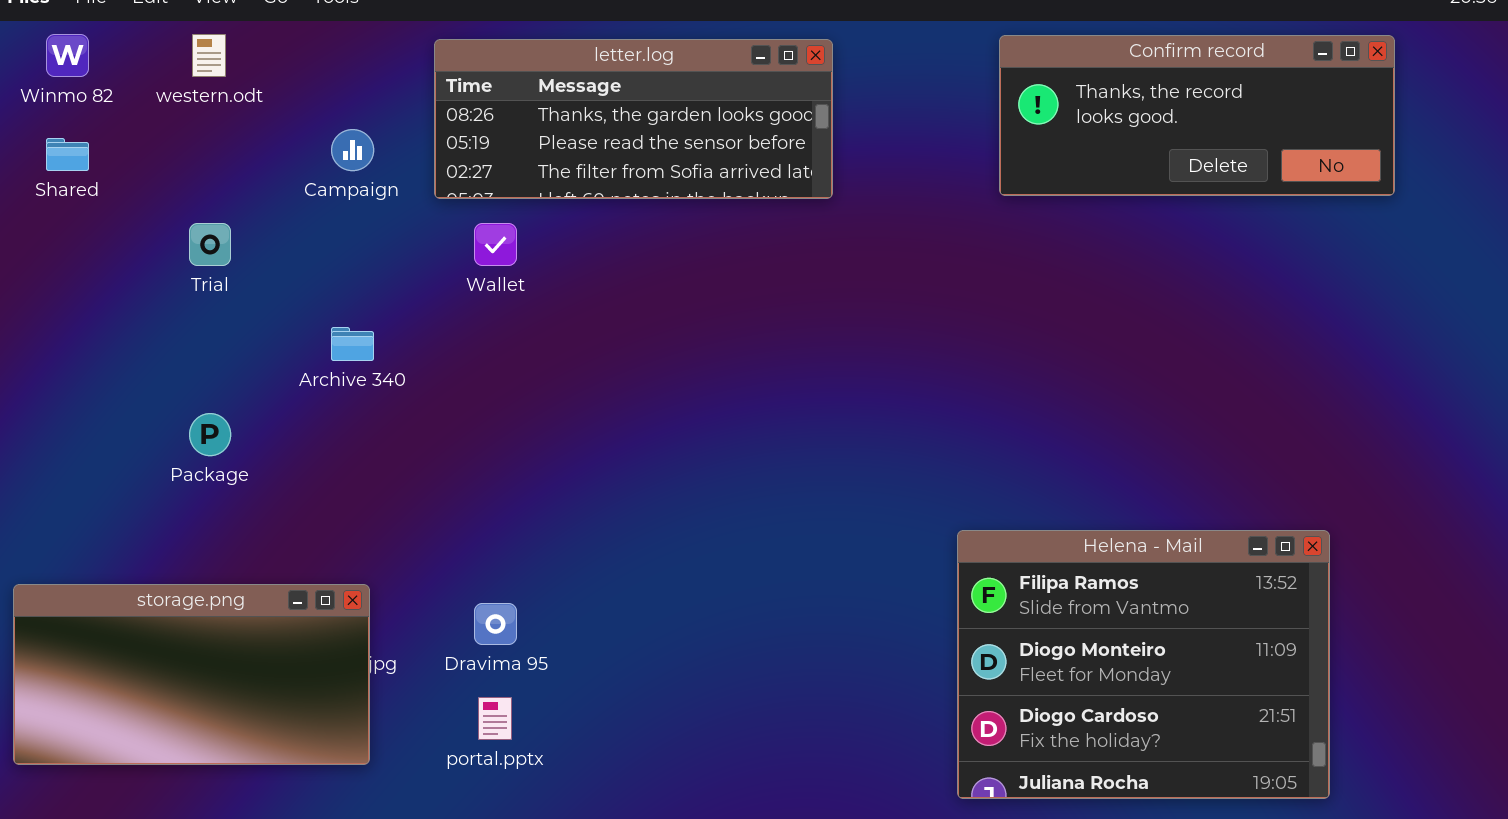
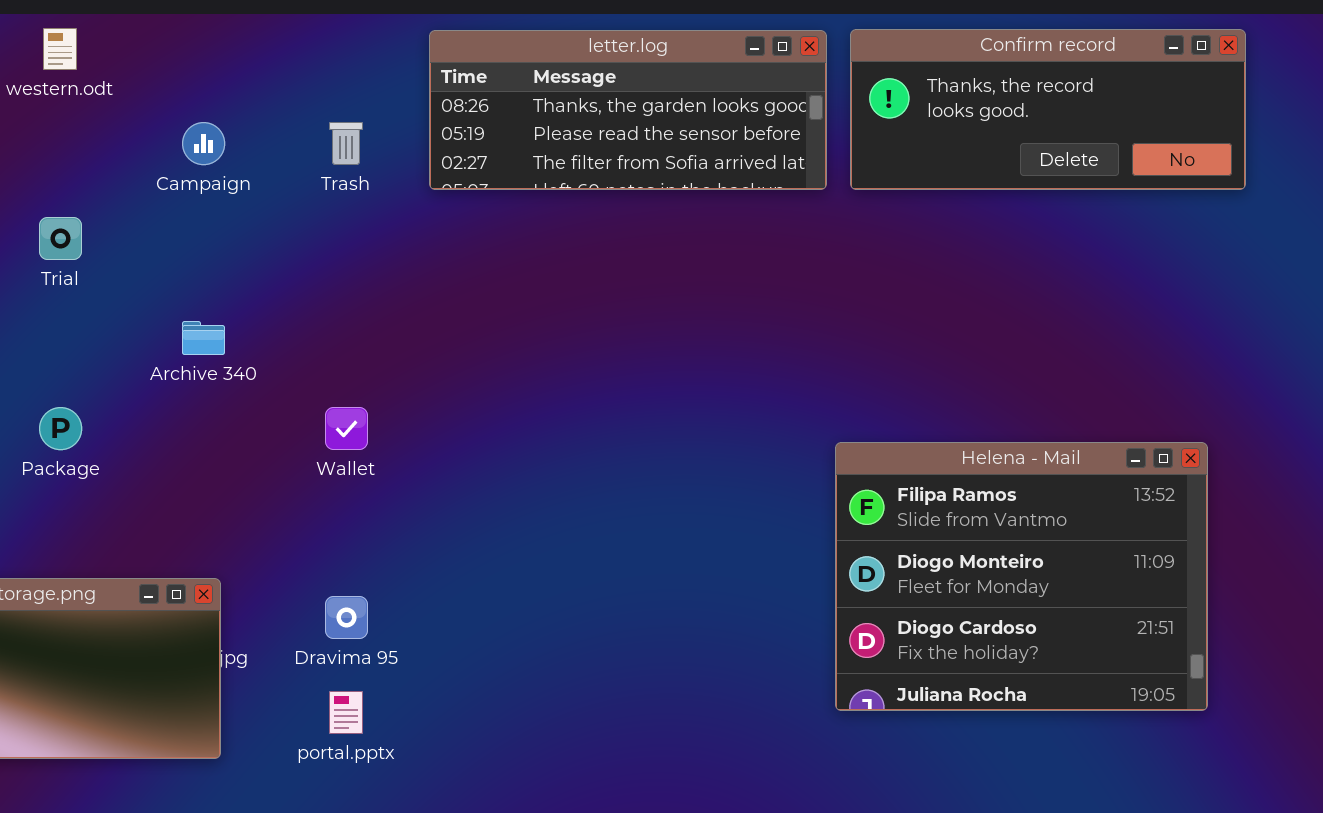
letter.log: [434,39,833,199] -> [429,30,827,190], moved
Wallet: [474,223,517,266] -> [325,407,368,450], moved
Helena - Mail: [957,530,1330,799] -> [835,442,1208,711], moved

